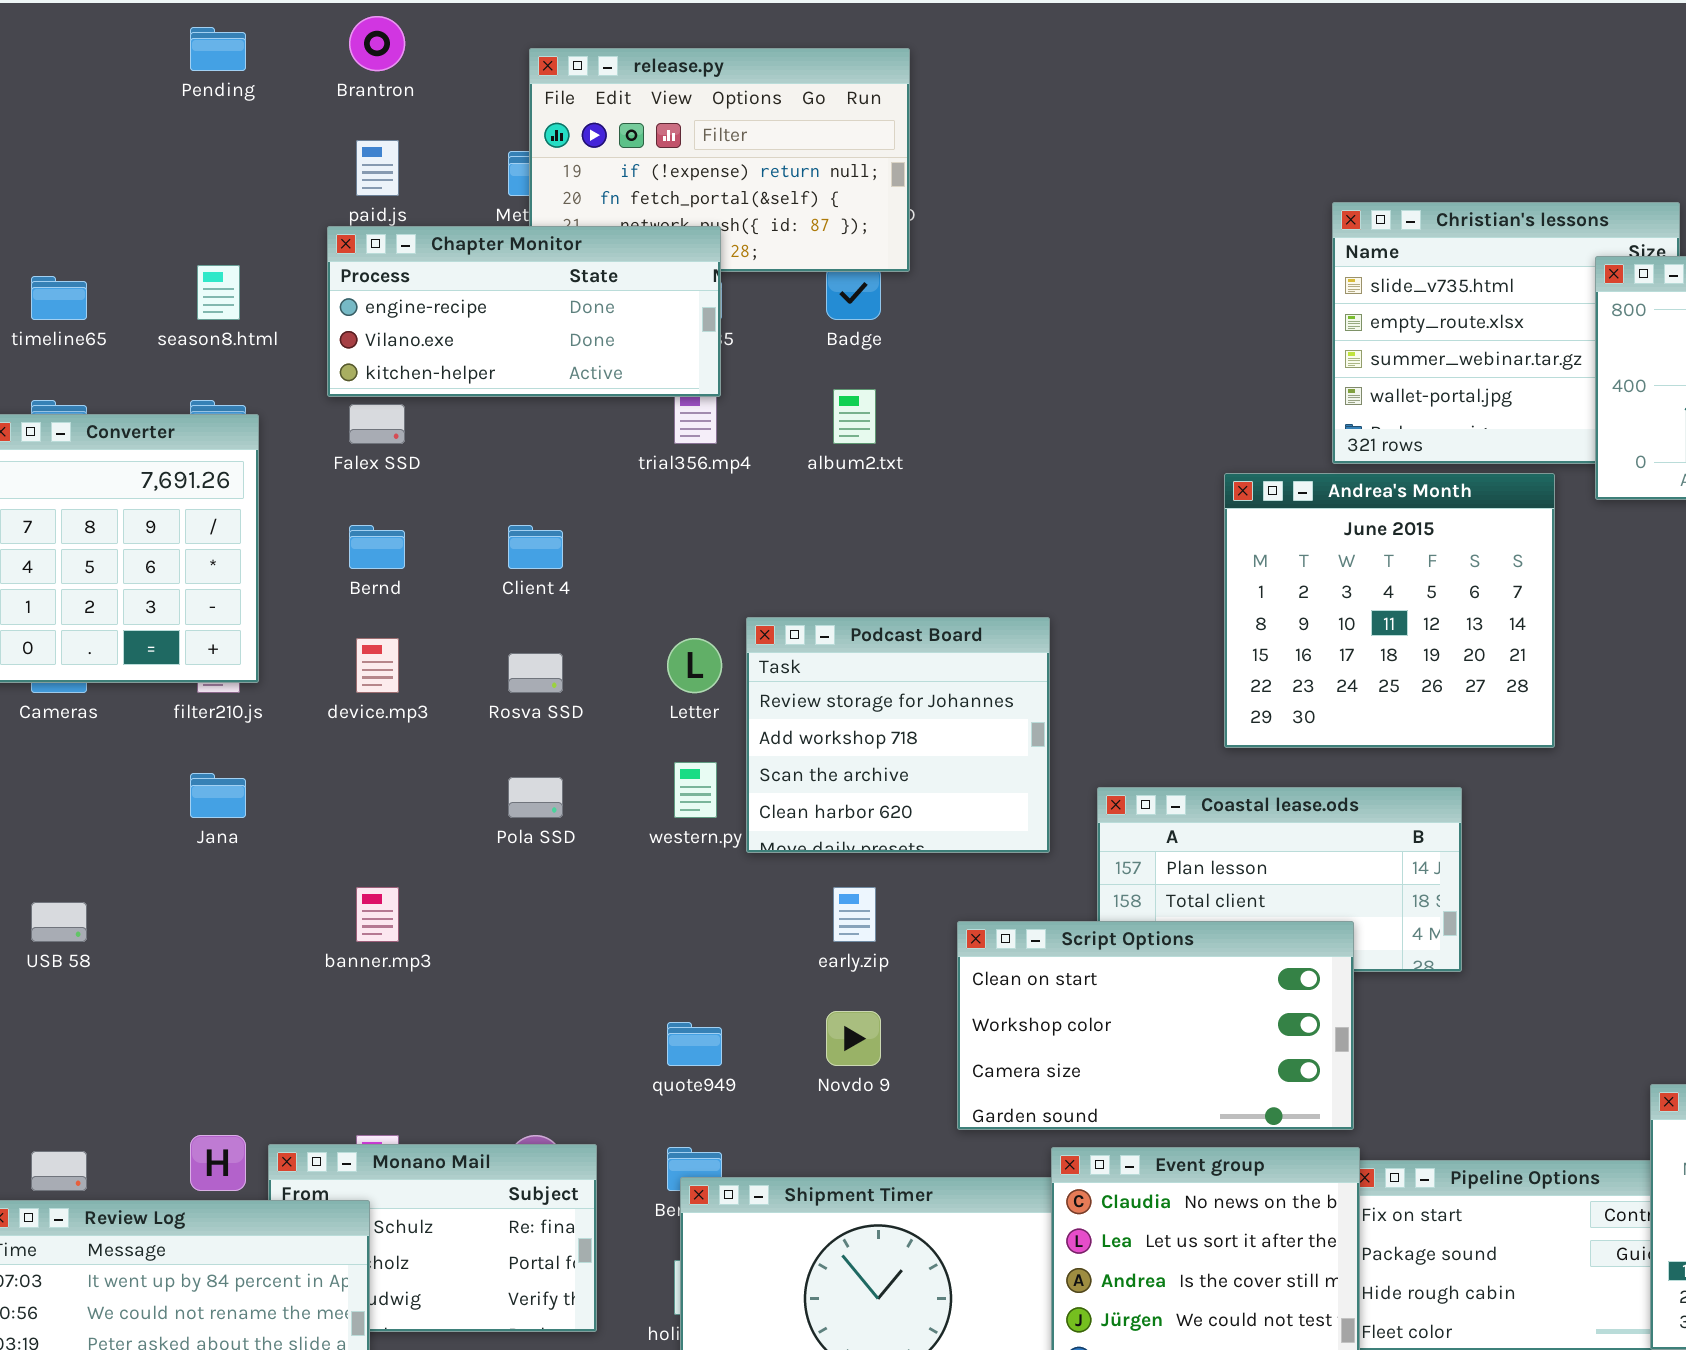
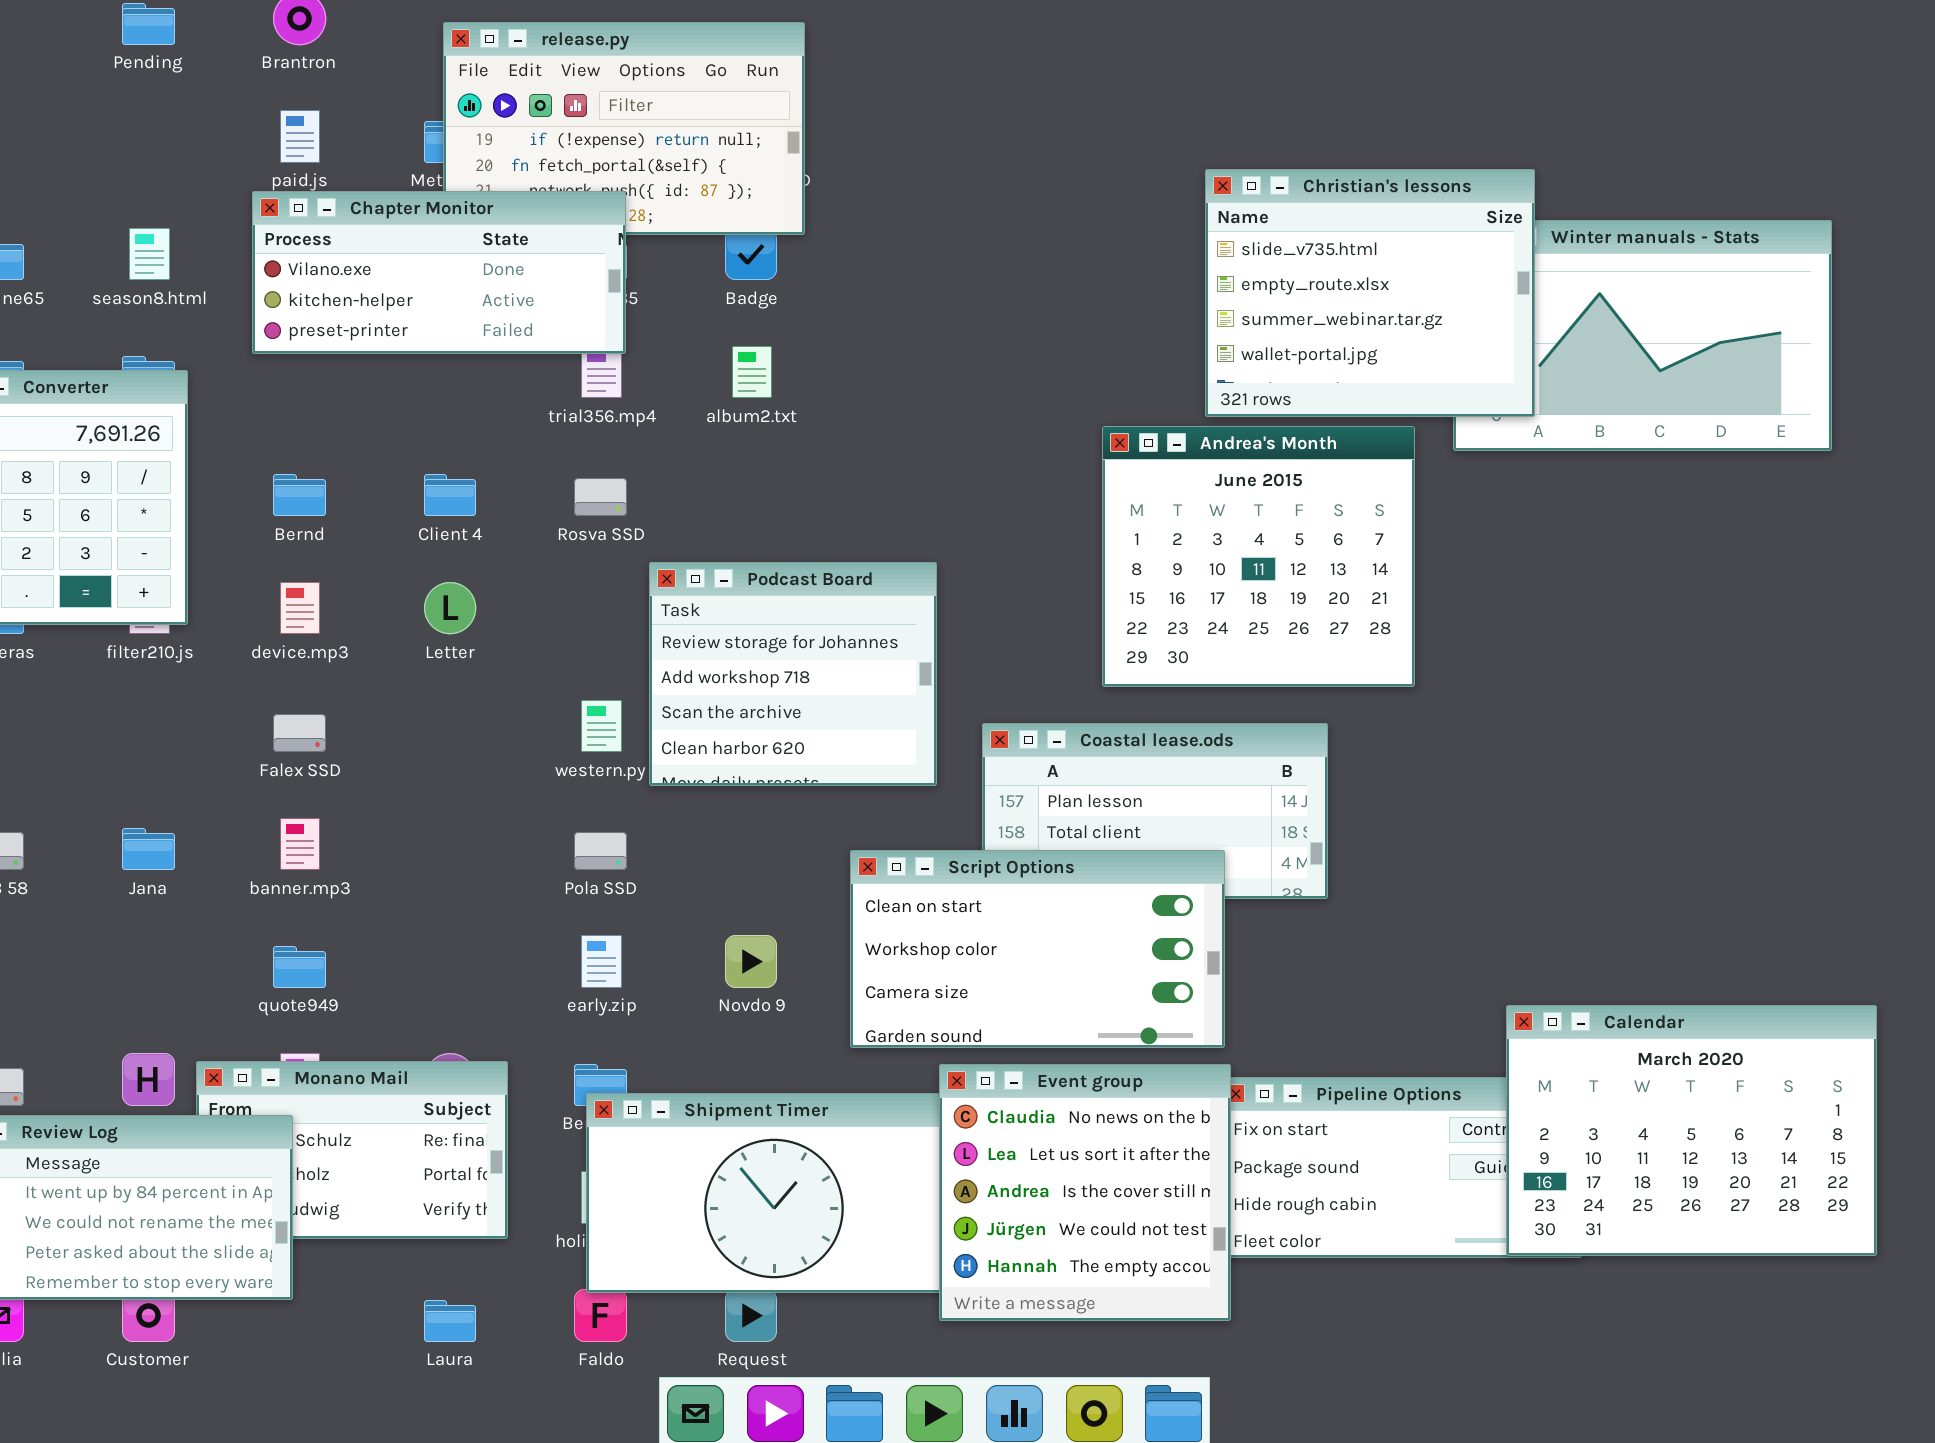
Christian's lessons: [1332,202,1680,464] -> [1205,169,1535,417], raised
Chapter Monitor: [327,226,721,397] -> [252,191,626,354], scrolled down 1 row
Falex SSD: [349,404,405,444] -> [273,714,326,752], moved
Letter: [667,638,722,693] -> [424,582,476,634], moved
Rosva SSD: [508,653,563,693] -> [574,478,627,516], moved
Jana: [190,773,246,818] -> [122,828,175,870], moved
Pola SSD: [508,777,563,818] -> [574,832,627,870], moved
early.zip: [833,887,876,942] -> [581,935,622,988], moved
quote949: [667,1022,722,1066] -> [273,946,326,988], moved

